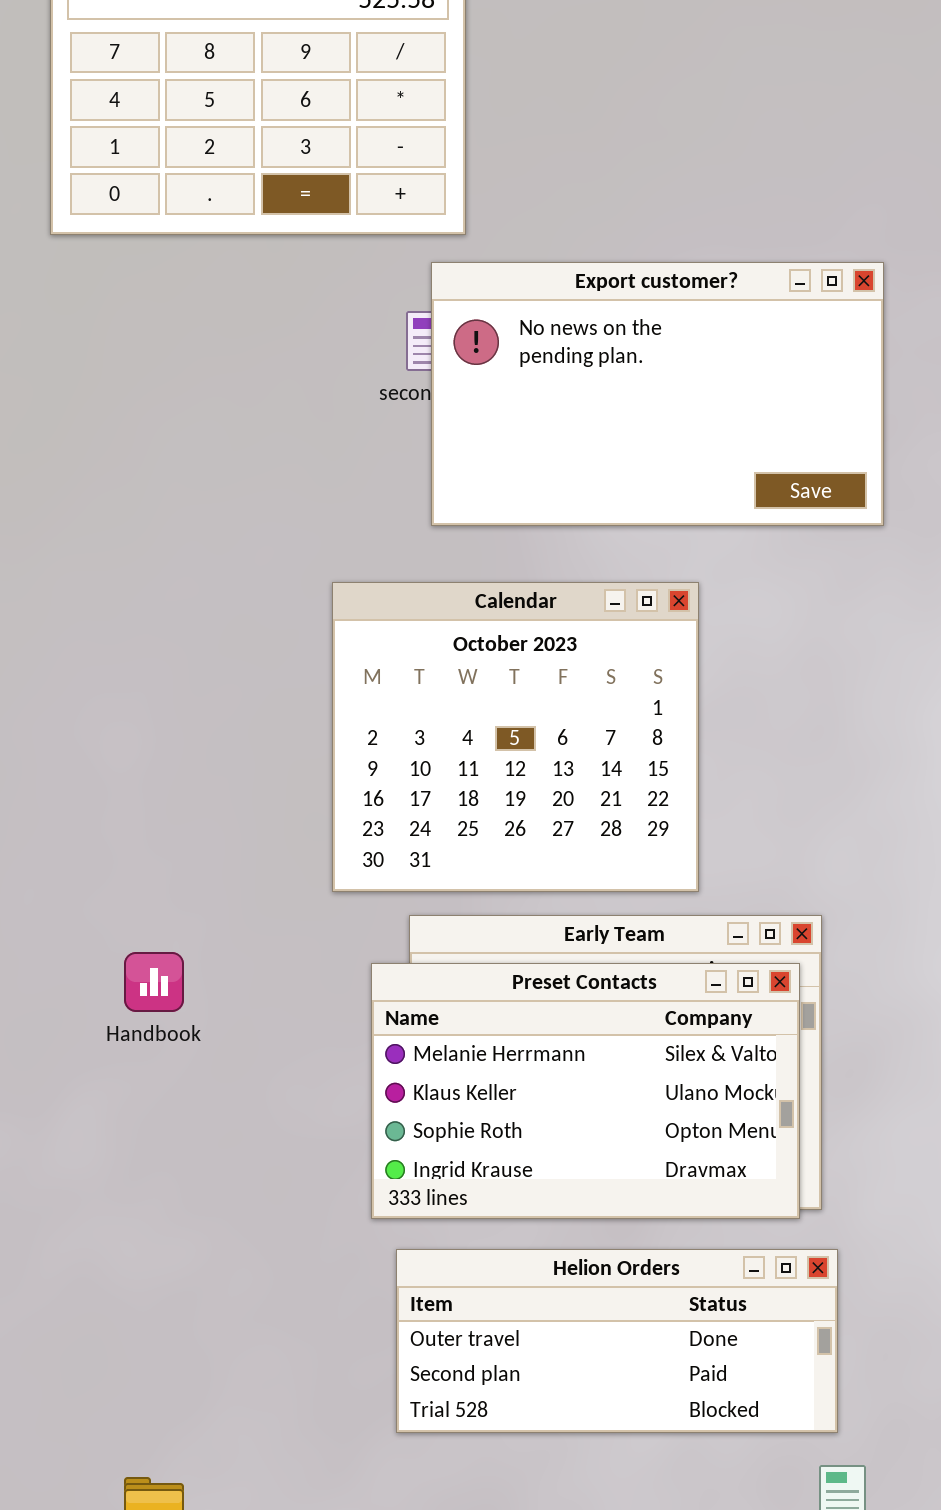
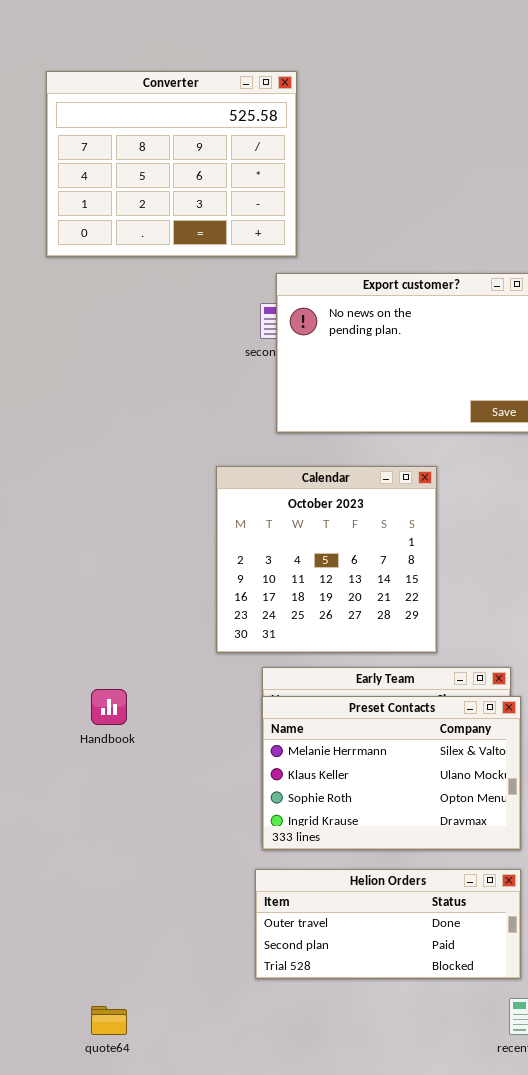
Preset Contacts: [371,963,800,1219] -> [262,696,521,850], moved

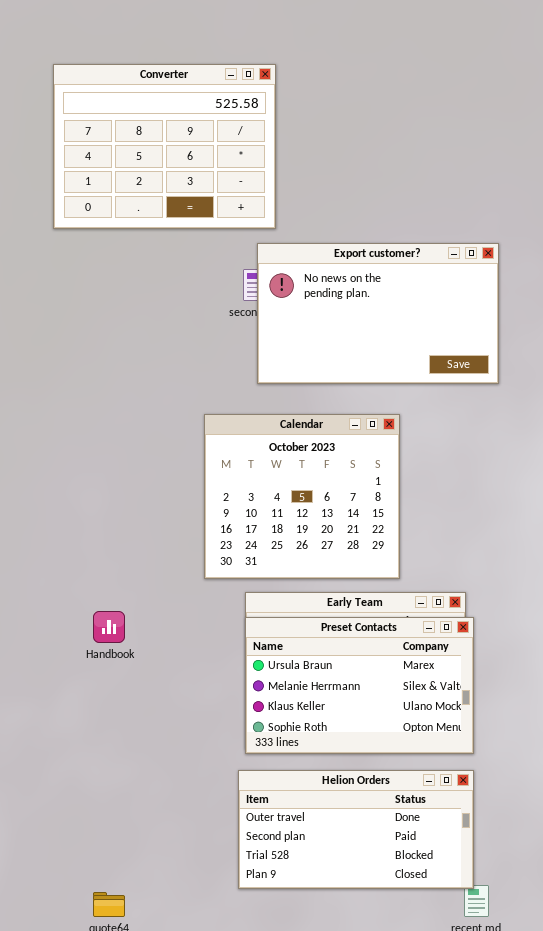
Preset Contacts: [262,696,521,850] -> [245,617,474,754], scrolled up 1 row
Helion Orders: [255,869,521,979] -> [238,770,474,889], resized

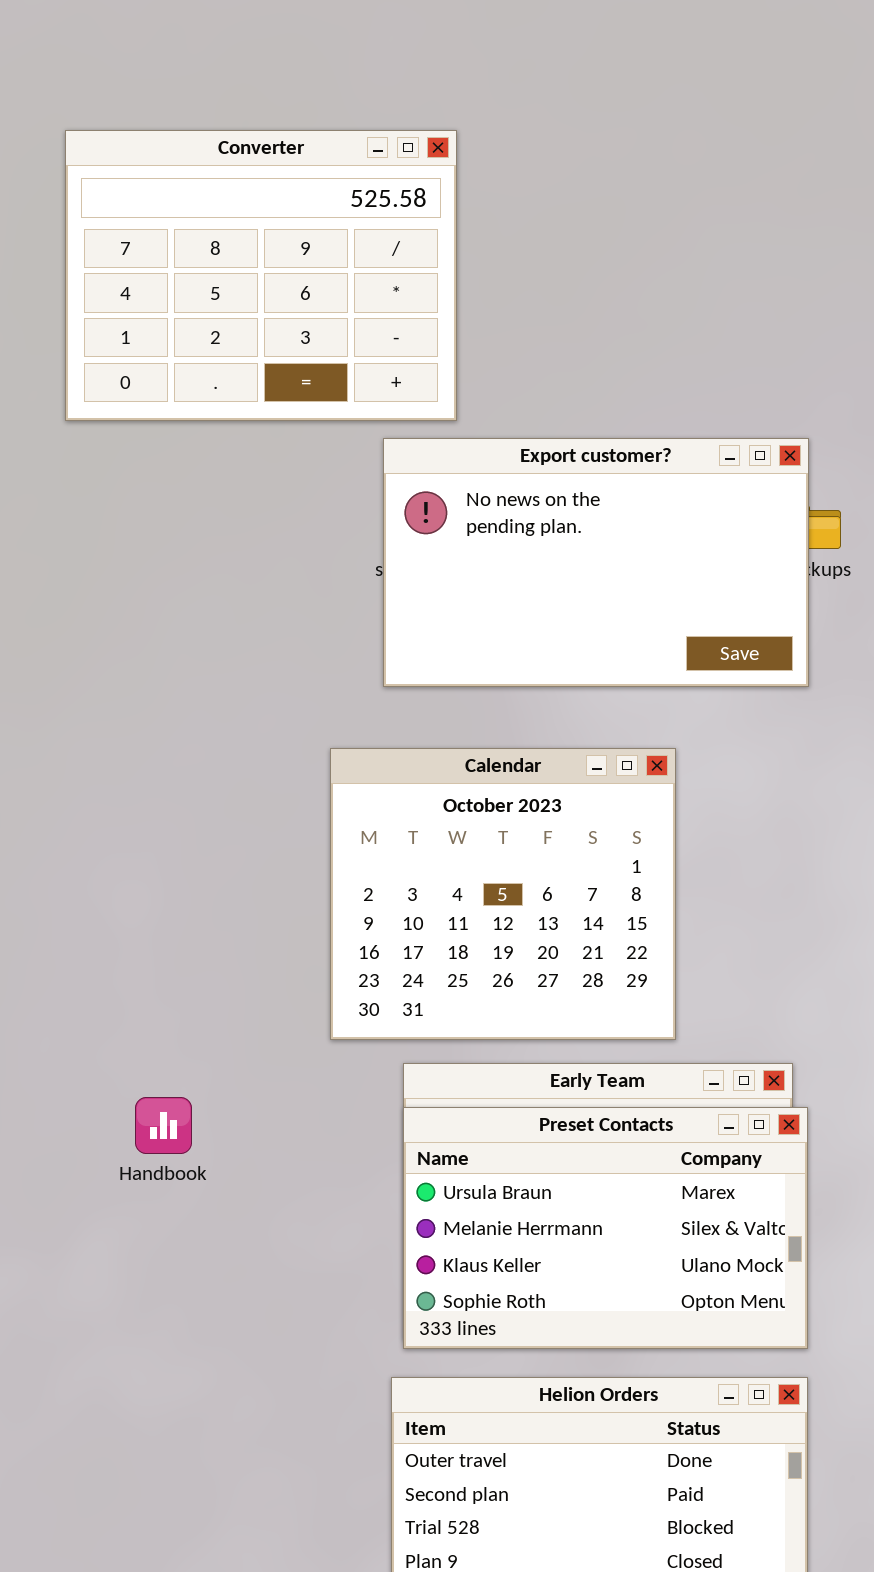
Export customer?: [257,243,499,384] -> [383,438,809,687], moved

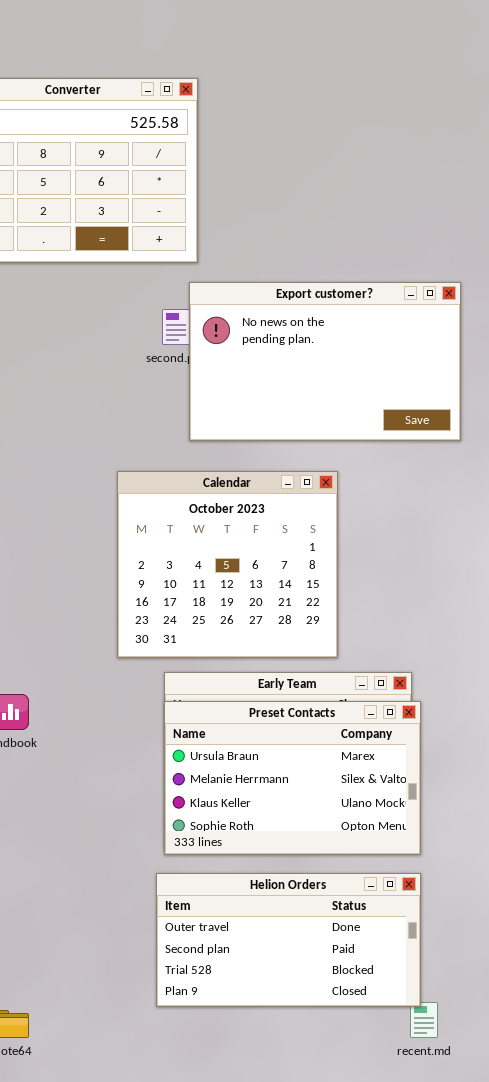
Export customer?: [383,438,809,687] -> [189,282,461,441], moved

